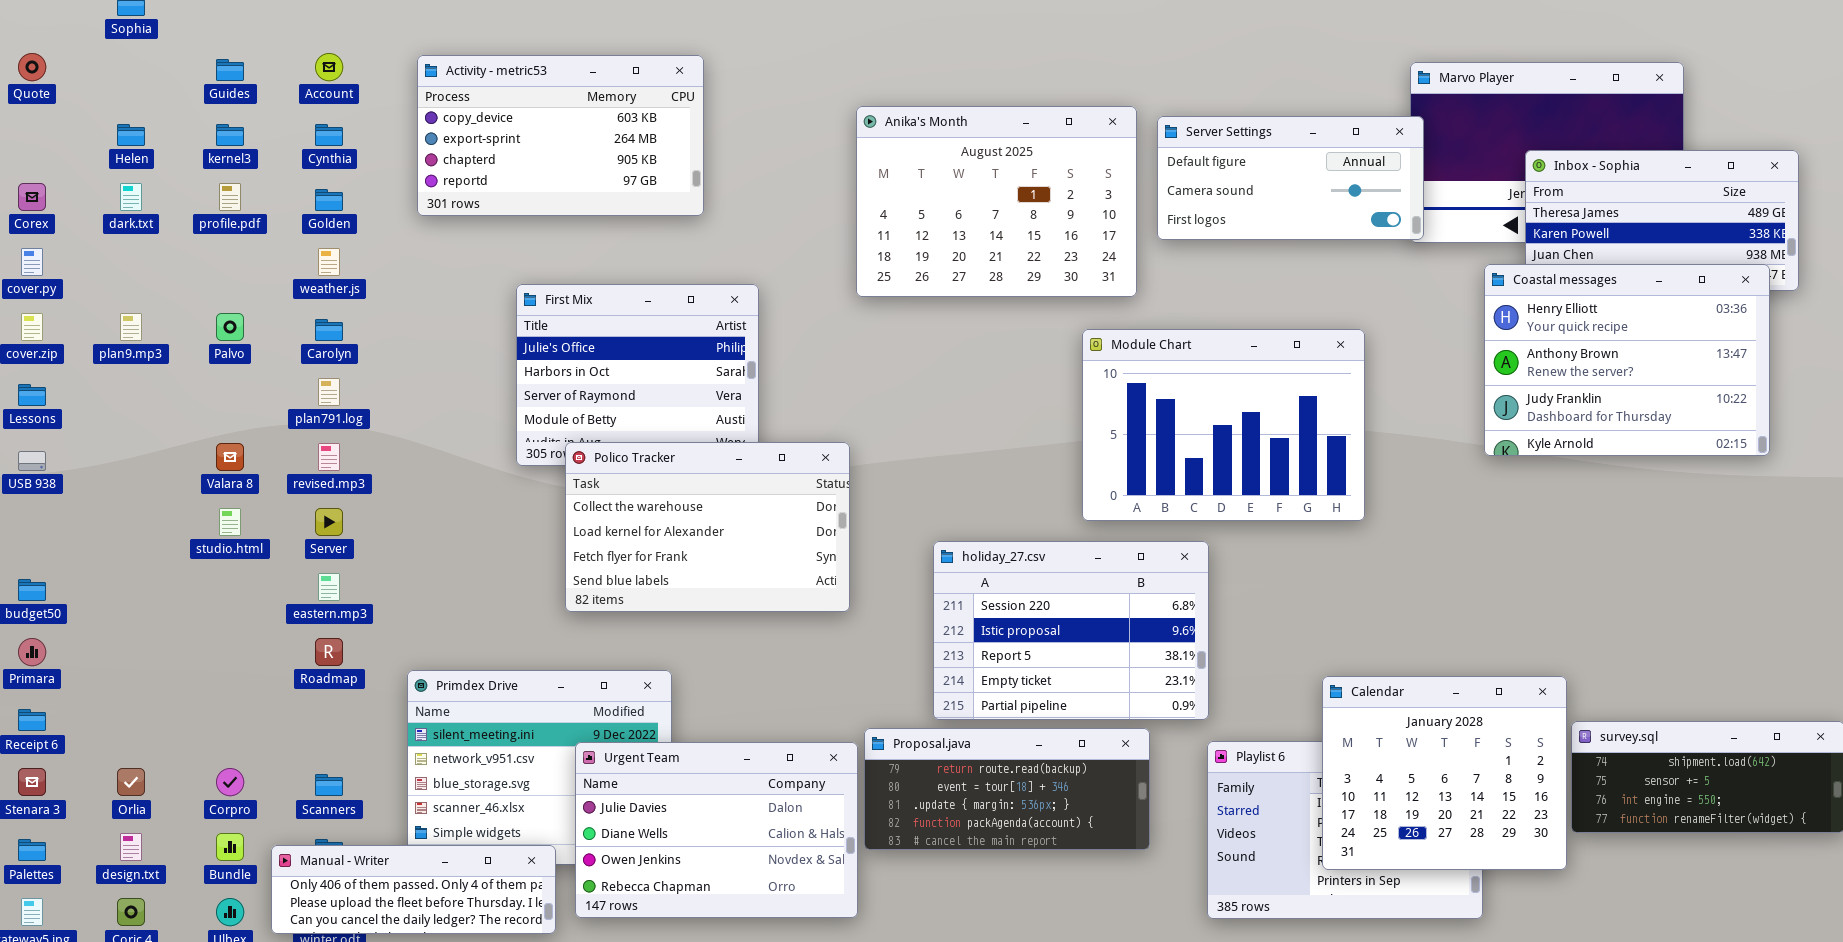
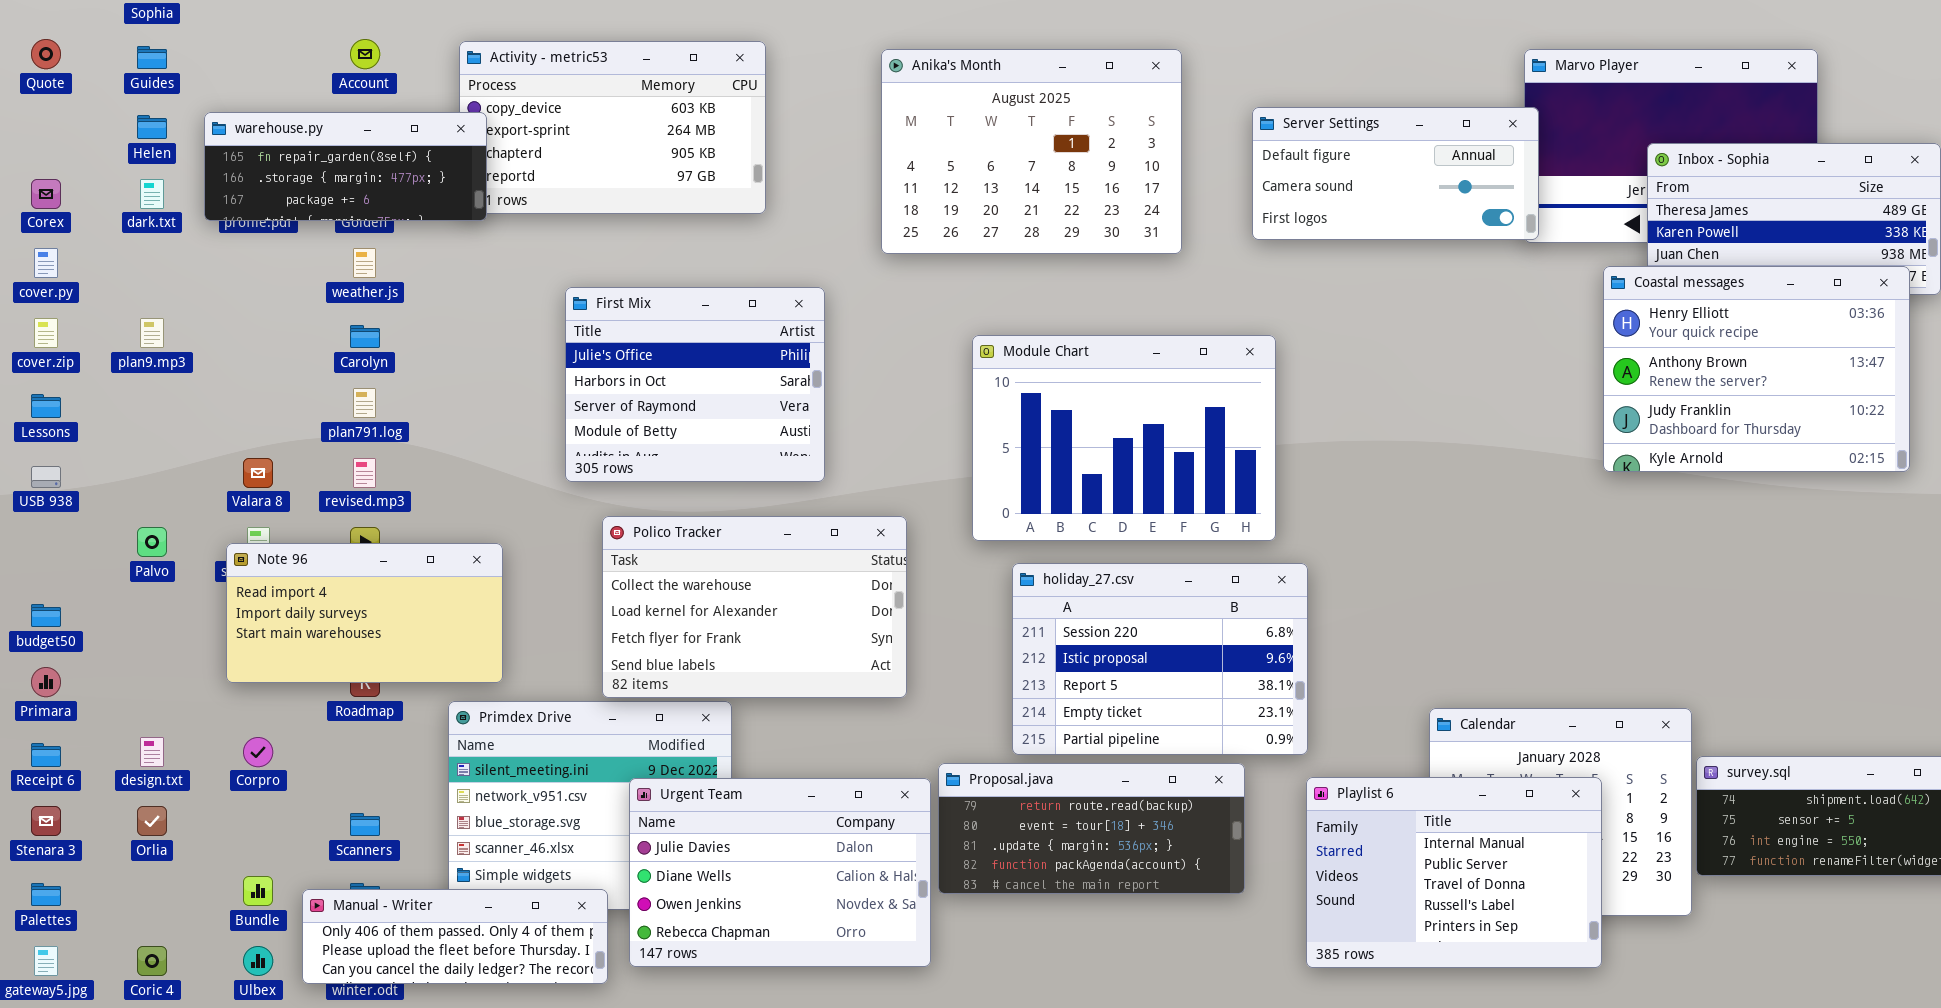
Guides: [216,59,244,81] -> [137,46,167,69], moved
Anika's Month: [856,106,1137,297] -> [881,49,1182,254], moved
warehouse.py: none -> [204,112,487,221], opened
Palvo: [216,313,244,341] -> [137,527,167,557], moved
Module Chart: [1082,329,1365,521] -> [972,335,1276,541], moved
Polico Tracker: [565,442,850,612] -> [602,516,907,698], moved
Note 96: none -> [226,543,503,683], opened
Playlist 6: [1207,741,1483,919] -> [1306,777,1602,968], raised
Corpro: [216,768,244,796] -> [243,737,273,767], moved
design.txt: [120,833,142,861] -> [140,737,164,767], moved

